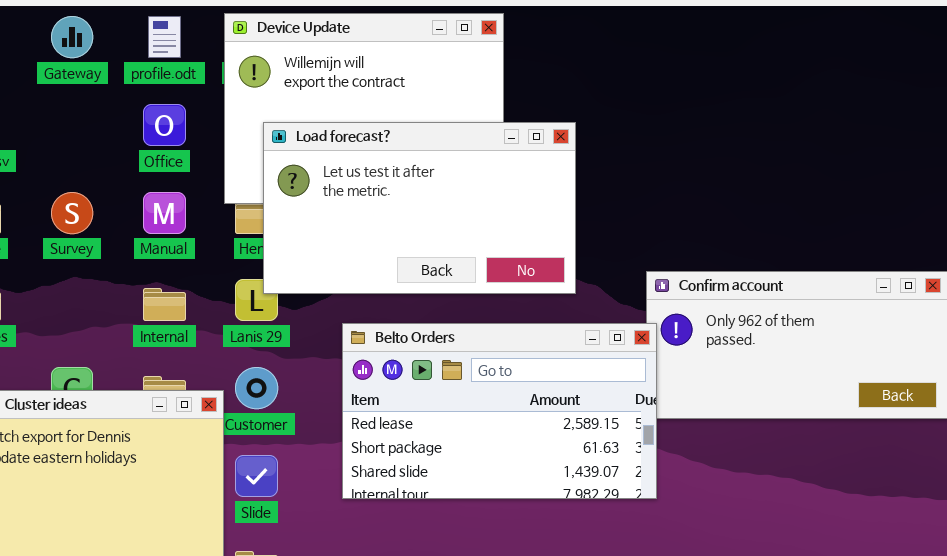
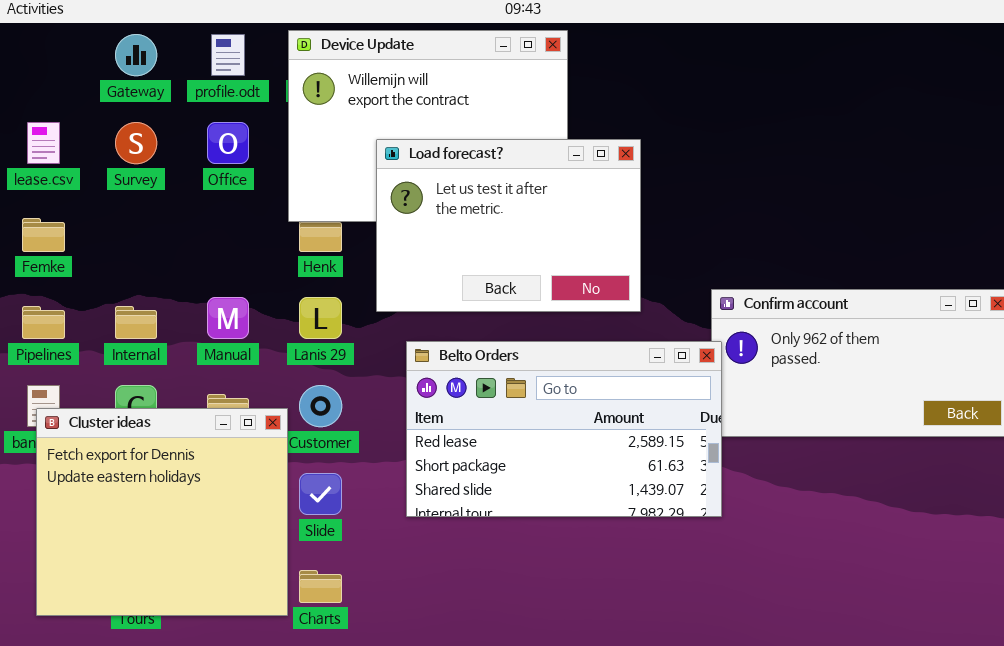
Load forecast?: [263,122,576,294] -> [376,139,641,312], resized
Survey: [51,192,93,234] -> [115,122,157,164], moved
Manual: [143,192,186,234] -> [207,297,249,339], moved
Internal: [143,288,186,321] -> [115,306,157,339], moved

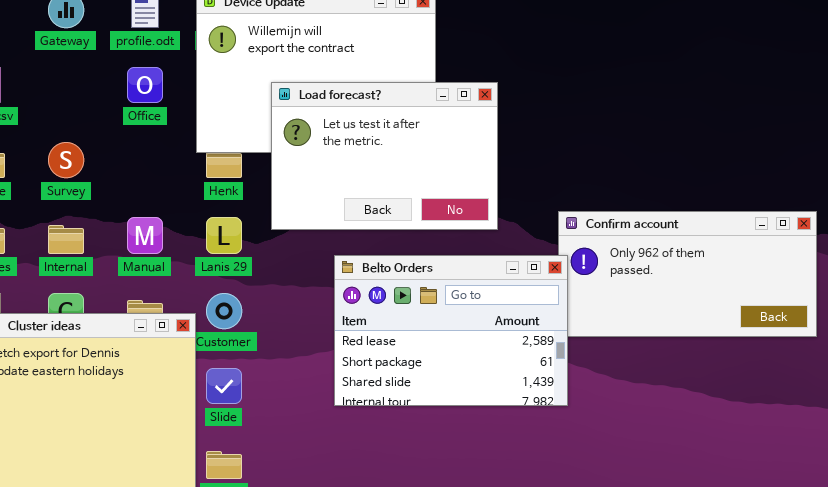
Survey: [115,122,157,164] -> [48,142,84,178], moved
Belto Orders: [406,341,722,517] -> [334,255,568,406], resized

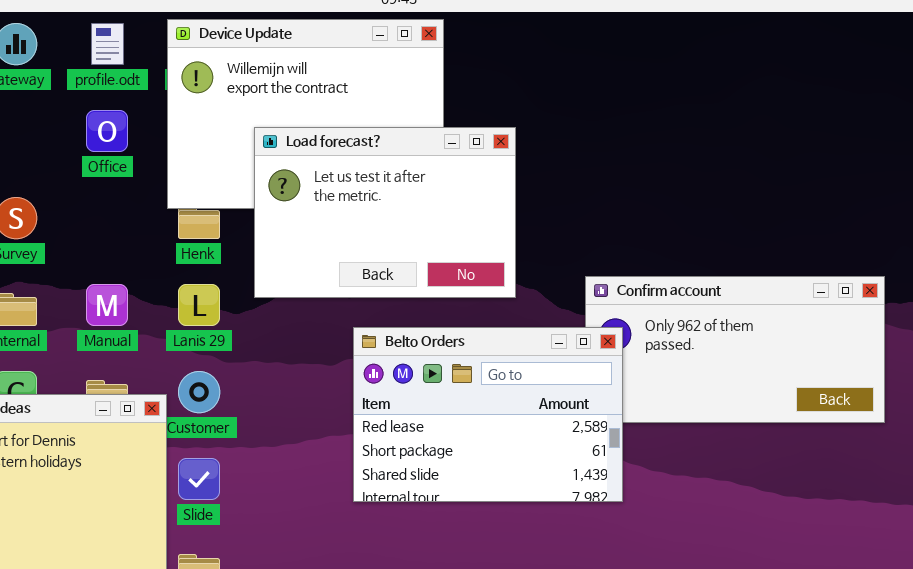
Belto Orders: [334,255,568,406] -> [353,327,623,502], moved

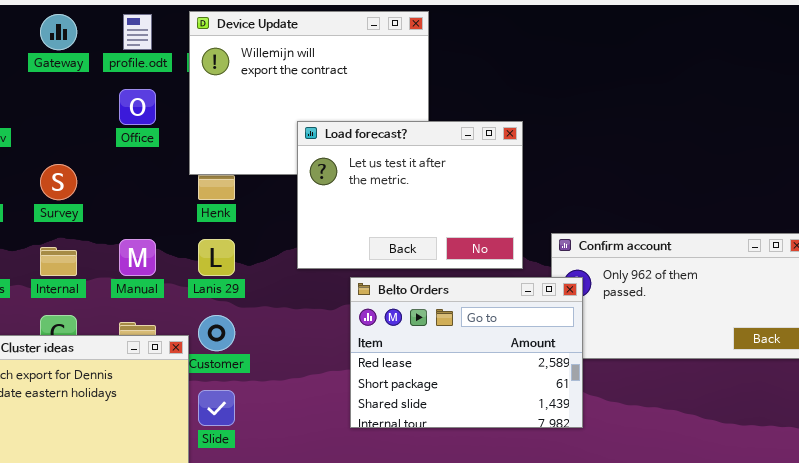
Load forecast?: [254,127,516,298] -> [297,121,523,269], moved

